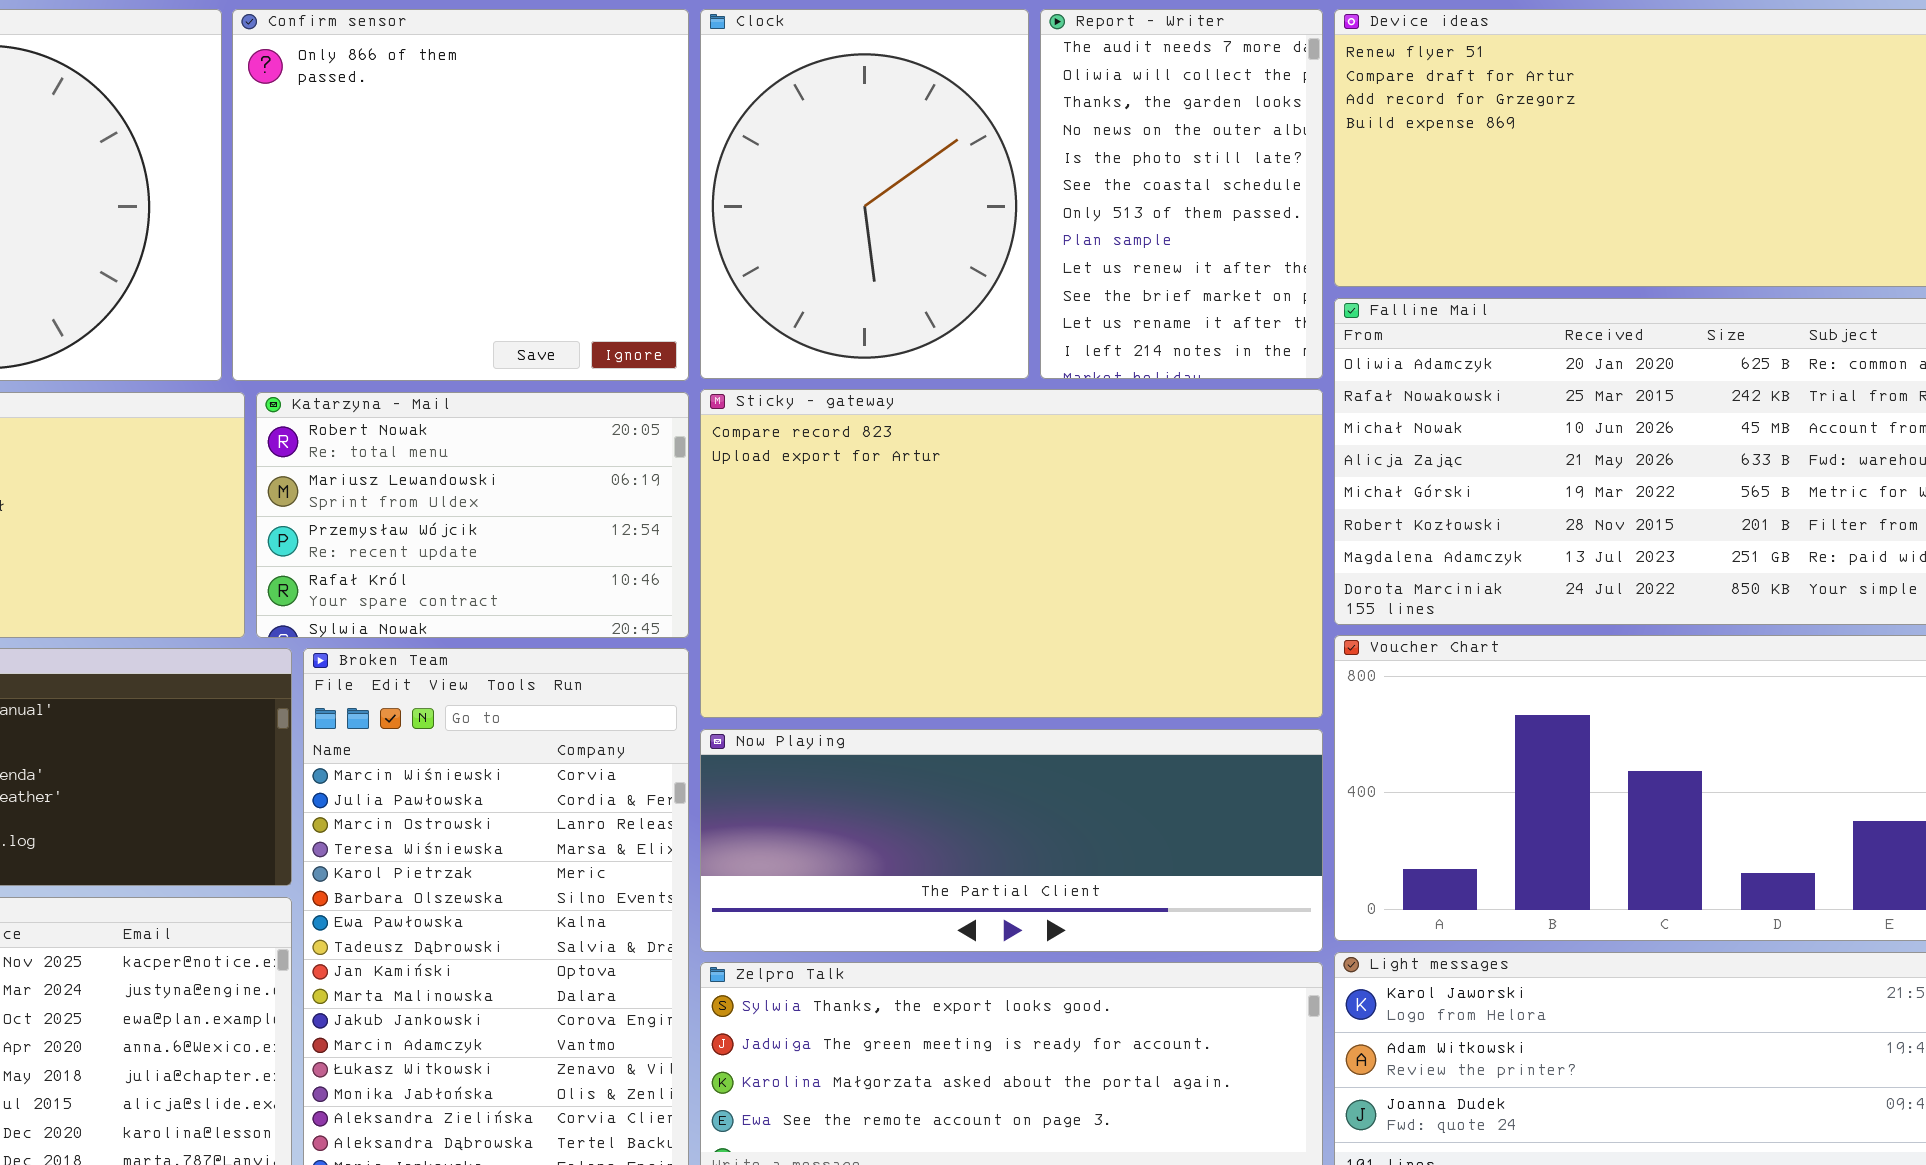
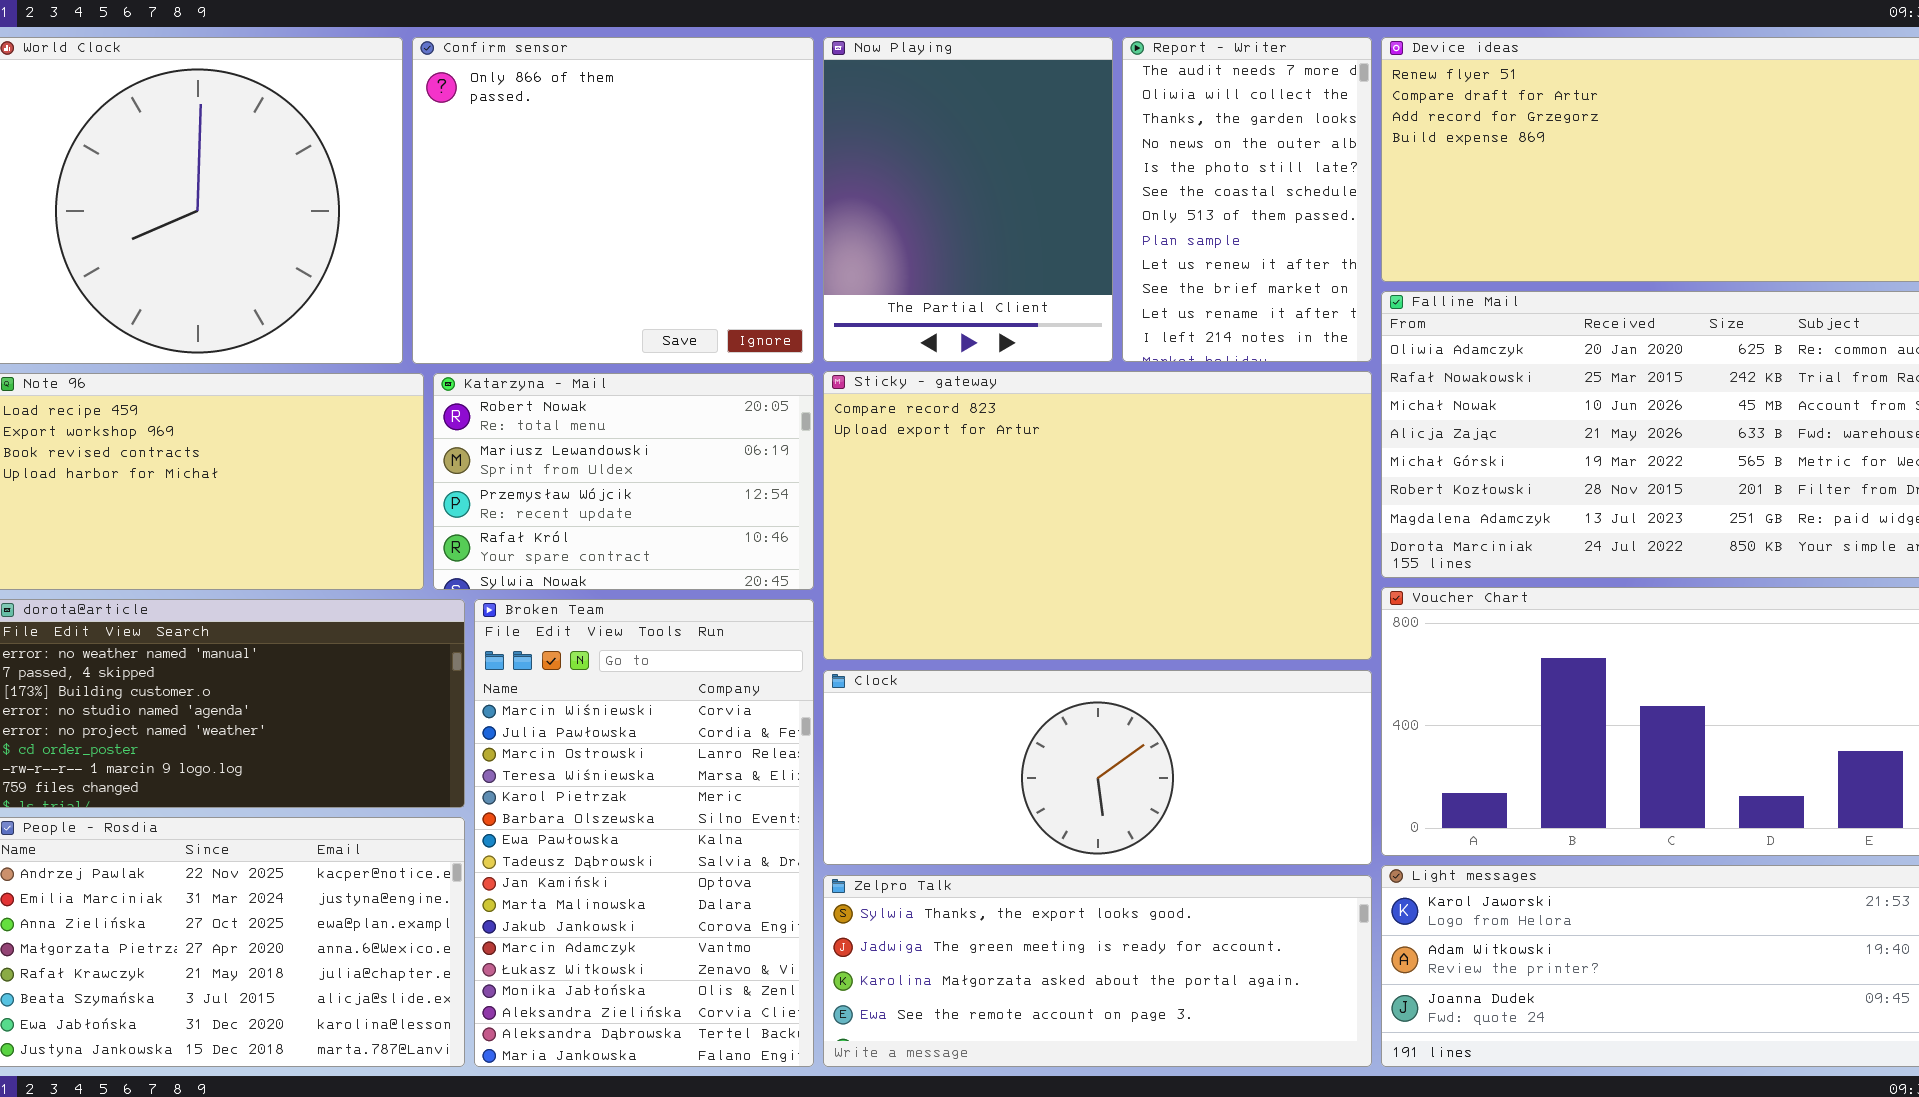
Clock: [700,9,1029,379] -> [823,670,1372,865], moved, resized
Now Playing: [700,729,1323,952] -> [823,37,1113,362], moved, resized

